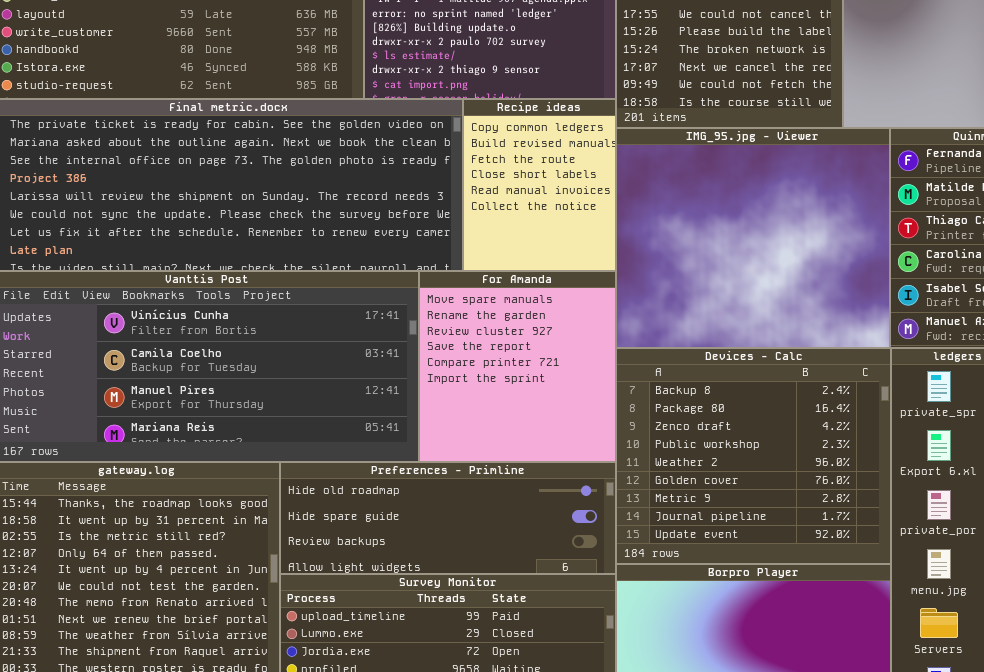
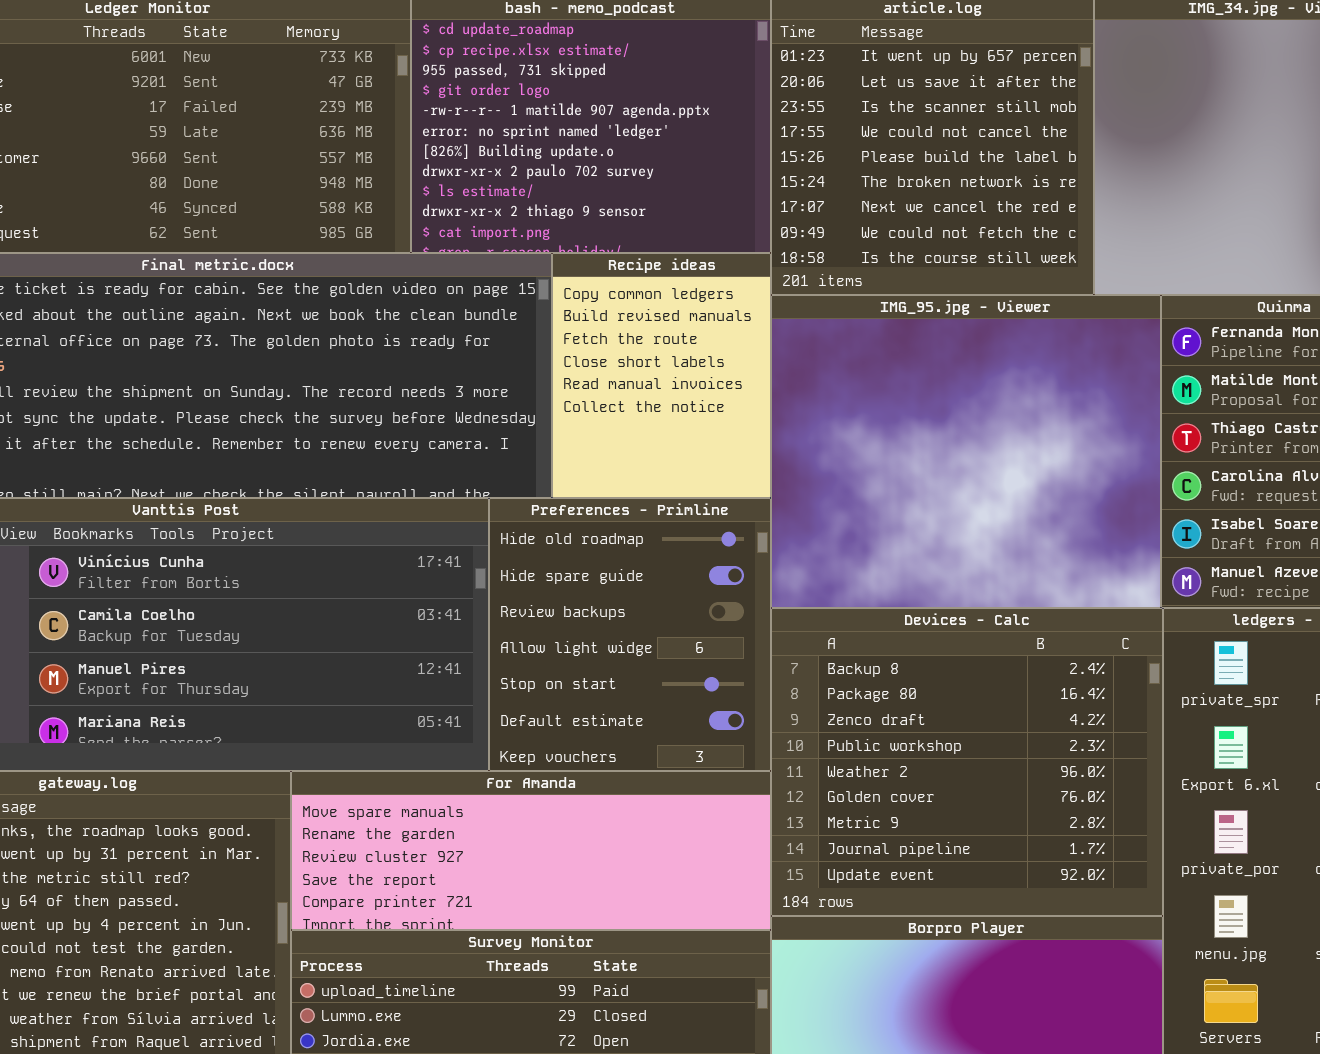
For Amanda: [419,271,616,462] -> [291,771,771,930], moved, resized
Preferences - Primline: [280,462,616,574] -> [489,498,771,771], moved, resized

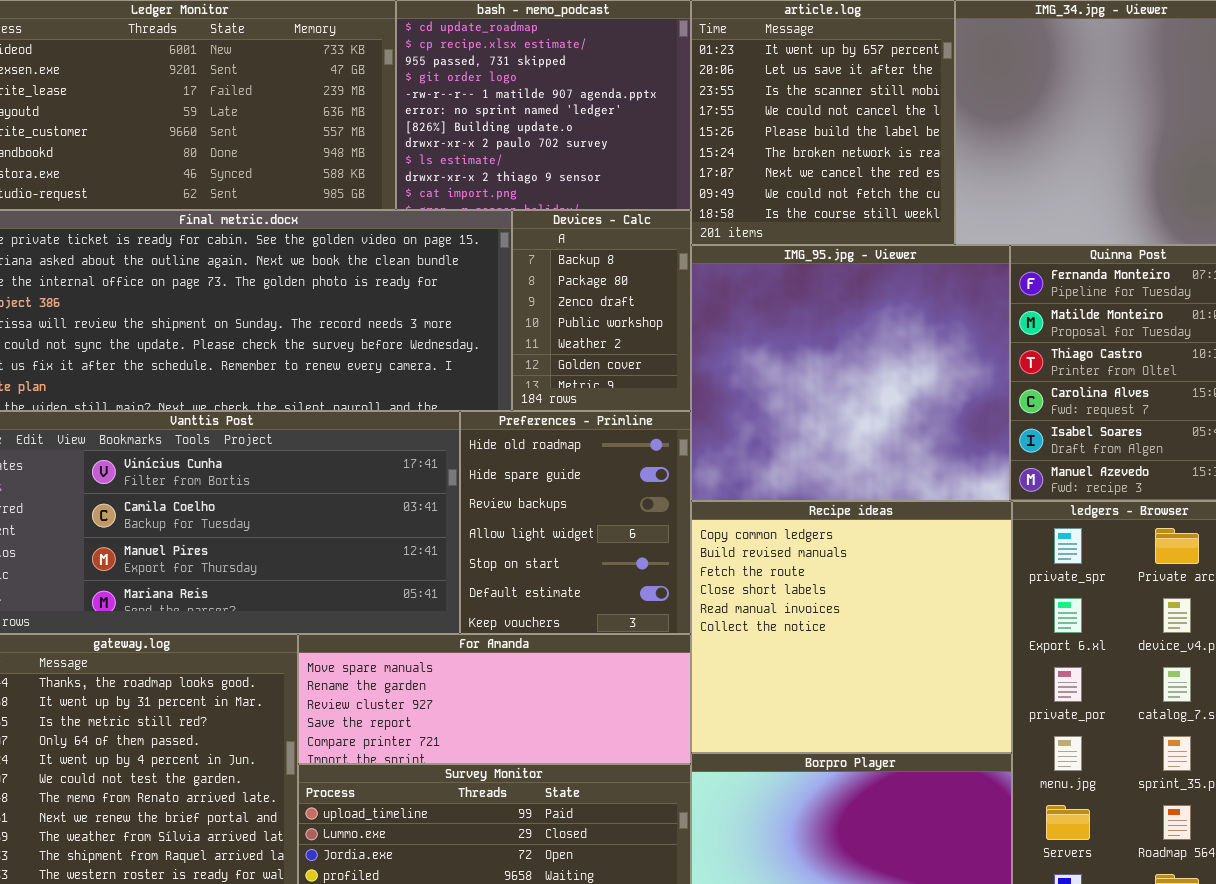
Recipe ideas: [552,253,771,498] -> [691,501,1012,753], moved, resized
Devices - Calc: [771,608,1163,916] -> [512,210,691,411], moved, resized

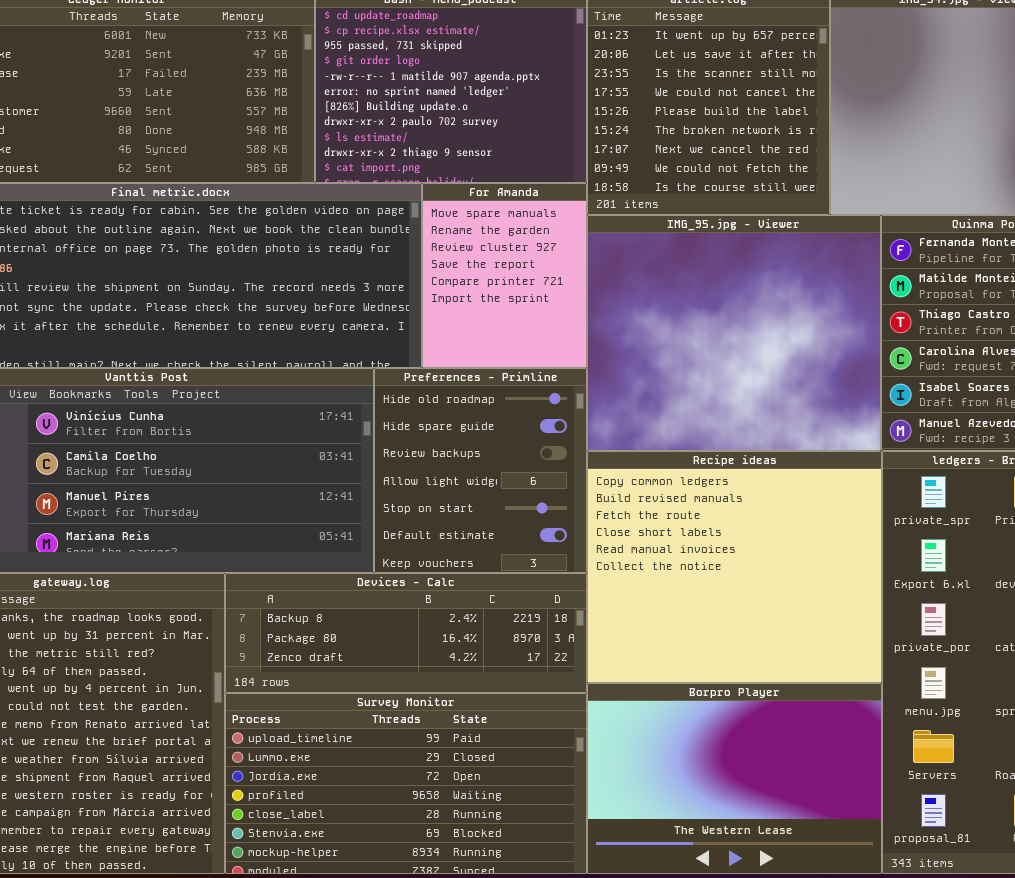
Devices - Calc: [512,210,691,411] -> [225,573,587,693], moved, resized
For Amanda: [298,634,691,764] -> [422,183,587,368], moved, resized

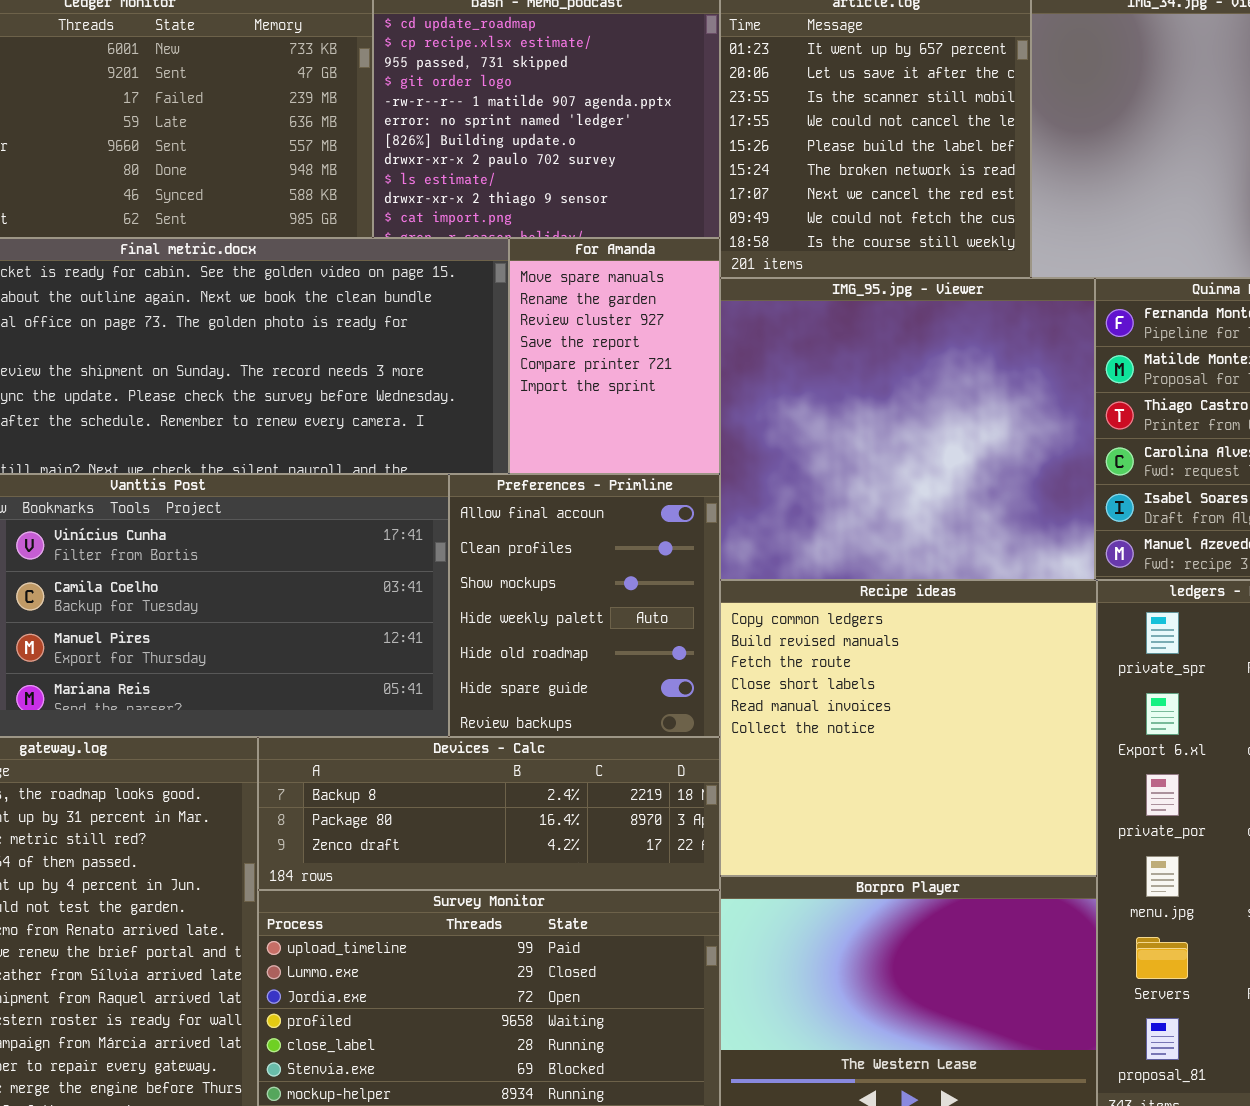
Preferences - Primline: [374,368,587,573] -> [449,474,720,737], scrolled up 4 rows

